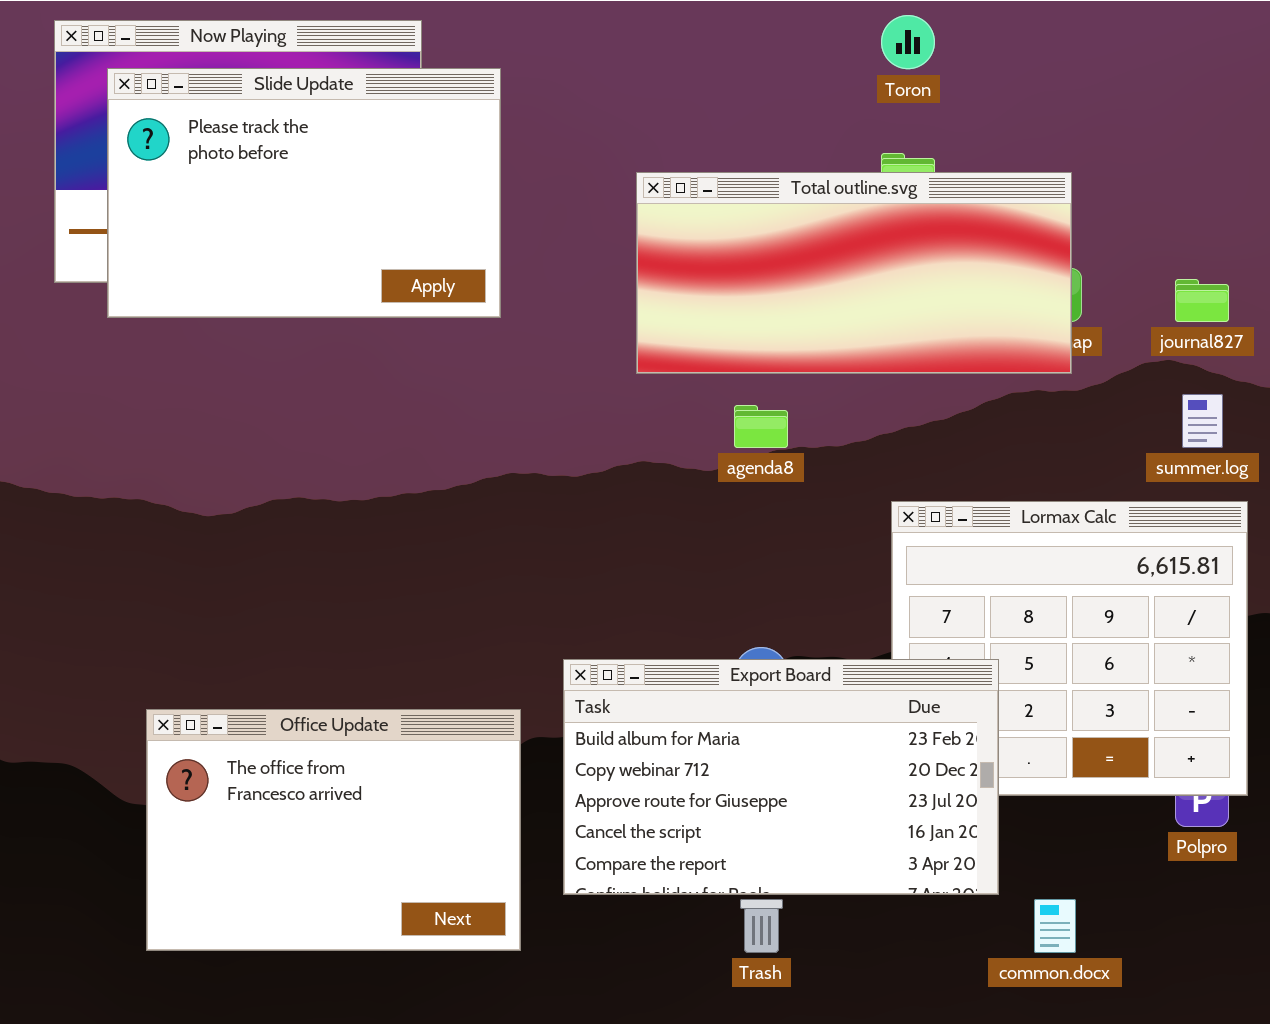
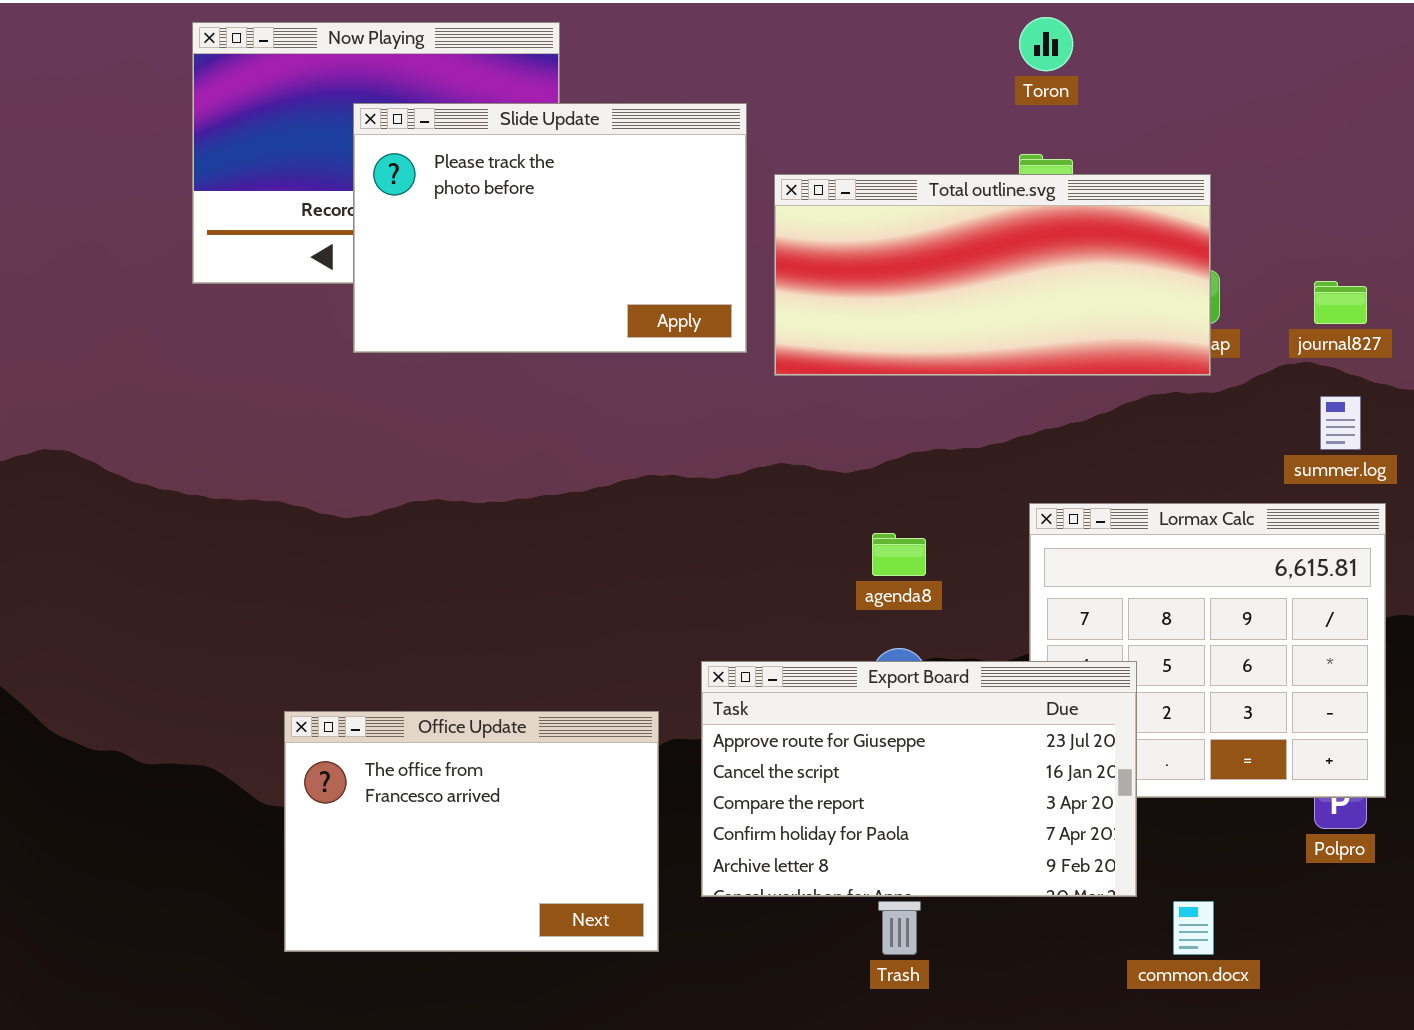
Slide Update: [107,68,501,318] -> [353,103,747,353], moved
agenda8: [734,405,788,448] -> [872,533,926,576], moved
Export Board: [563,659,999,895] -> [701,661,1137,897], scrolled down 2 rows

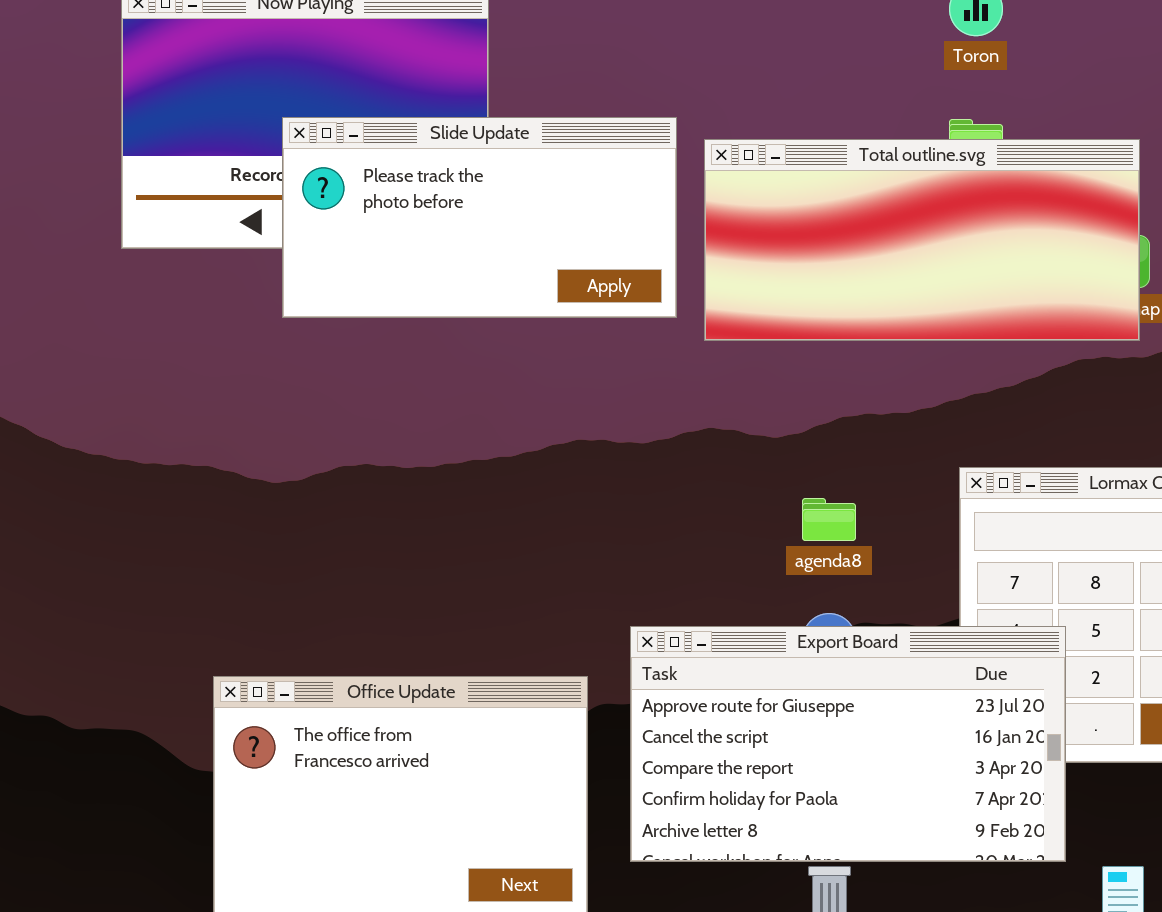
Slide Update: [353,103,747,353] -> [282,117,677,318], resized

